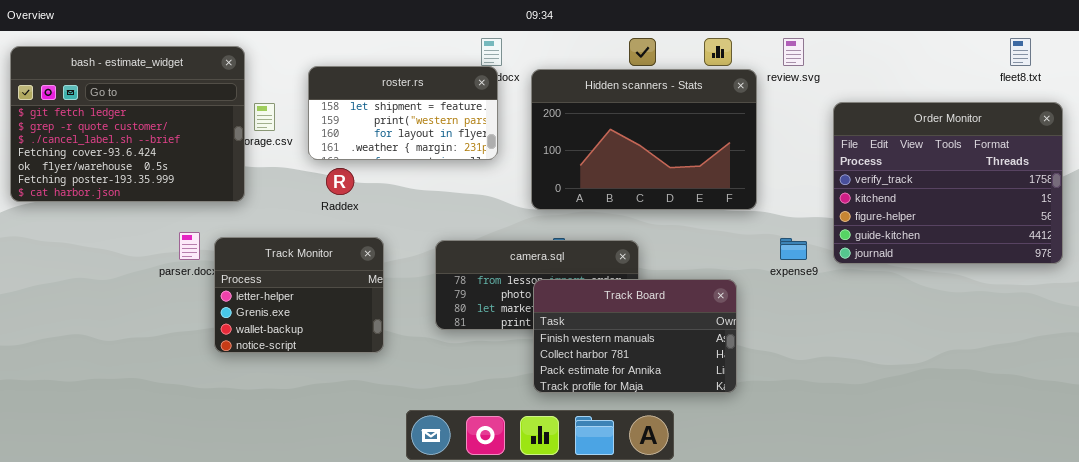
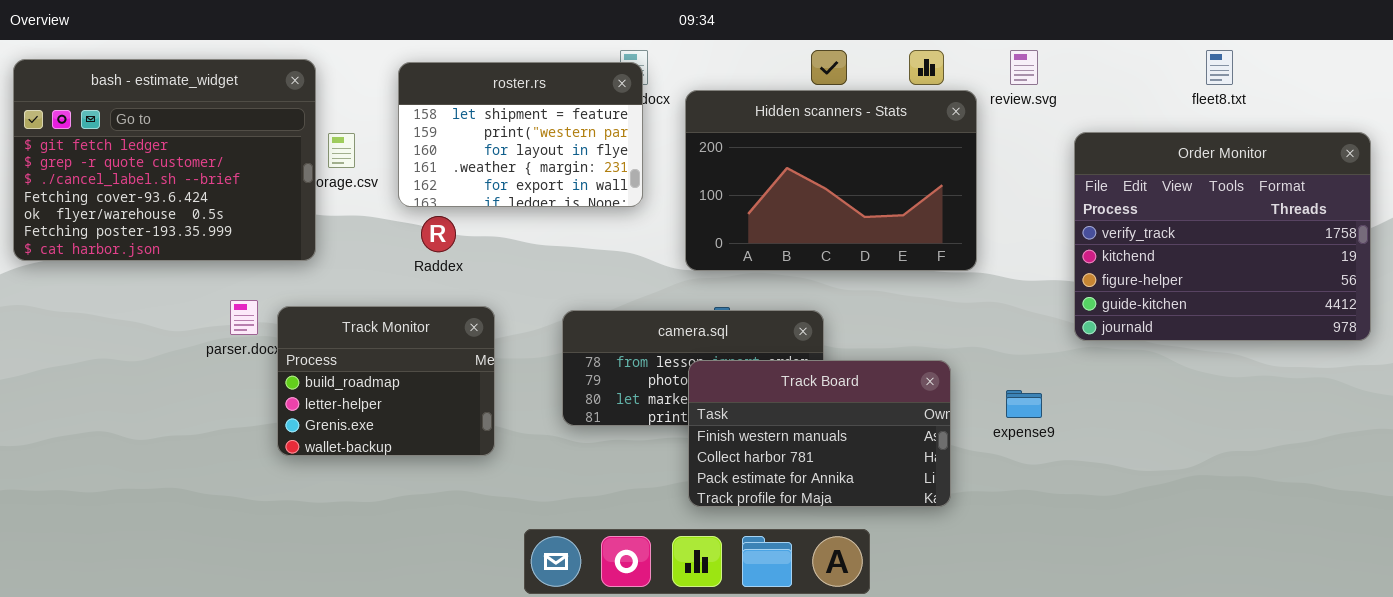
fleet8.txt: [1010,38,1031,66] -> [1206,50,1233,85], moved
roster.rs: [308,66,498,160] -> [398,62,643,207], resized
Track Monitor: [214,237,384,353] -> [277,306,495,456], scrolled up 1 row
expense9: [780,238,807,260] -> [1006,390,1042,418], moved

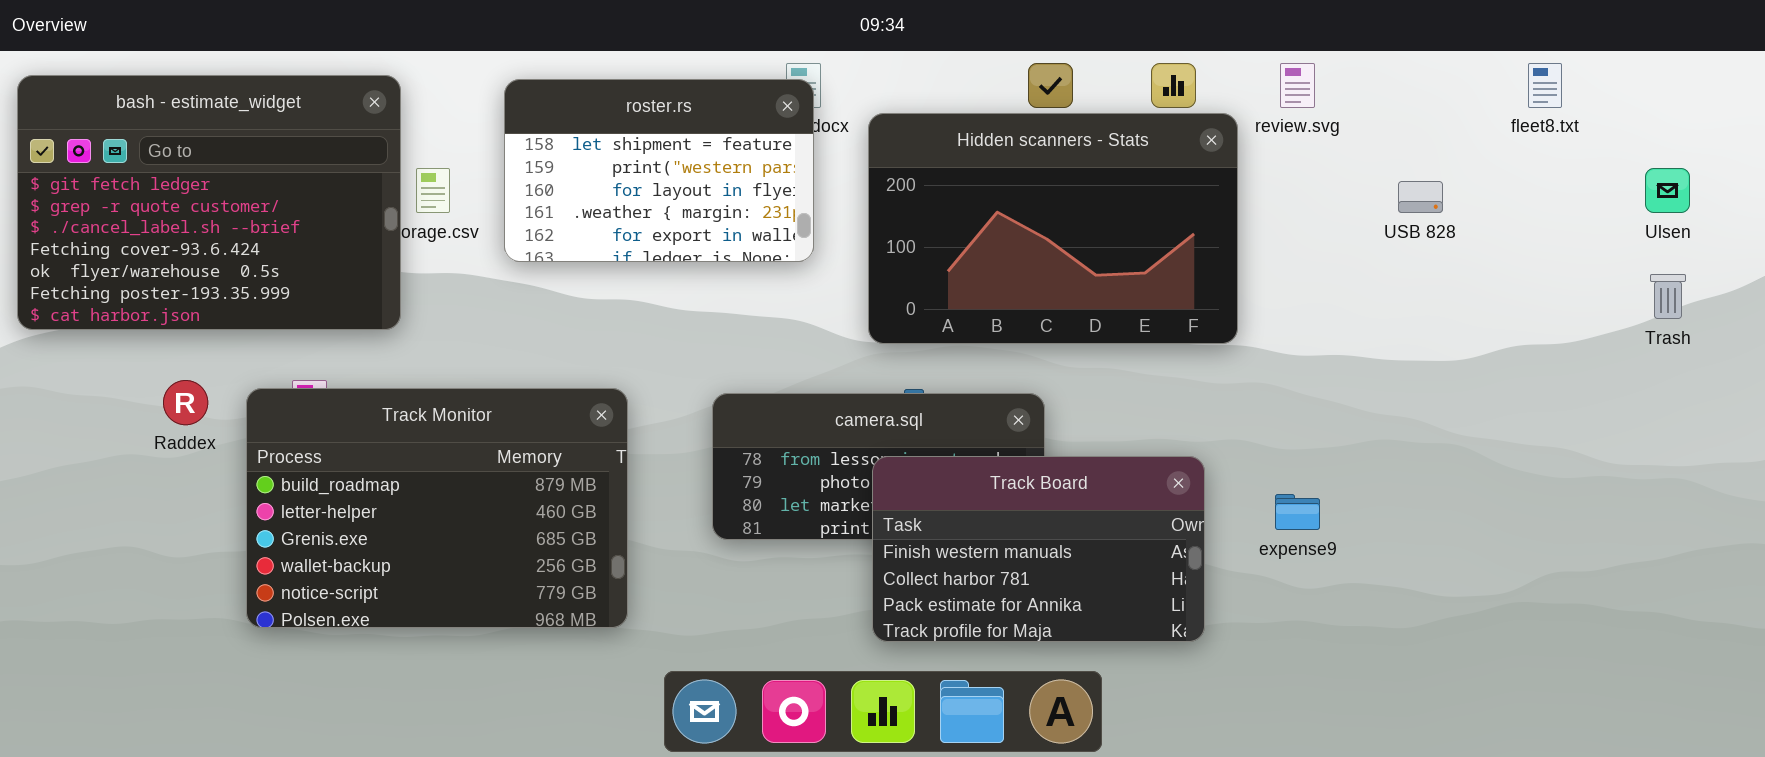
Order Monitor: [1074,132,1371,341] -> none, closed
Raddex: [421,216,456,252] -> [163,380,208,425], moved
Track Monitor: [277,306,495,456] -> [246,388,628,628], resized

